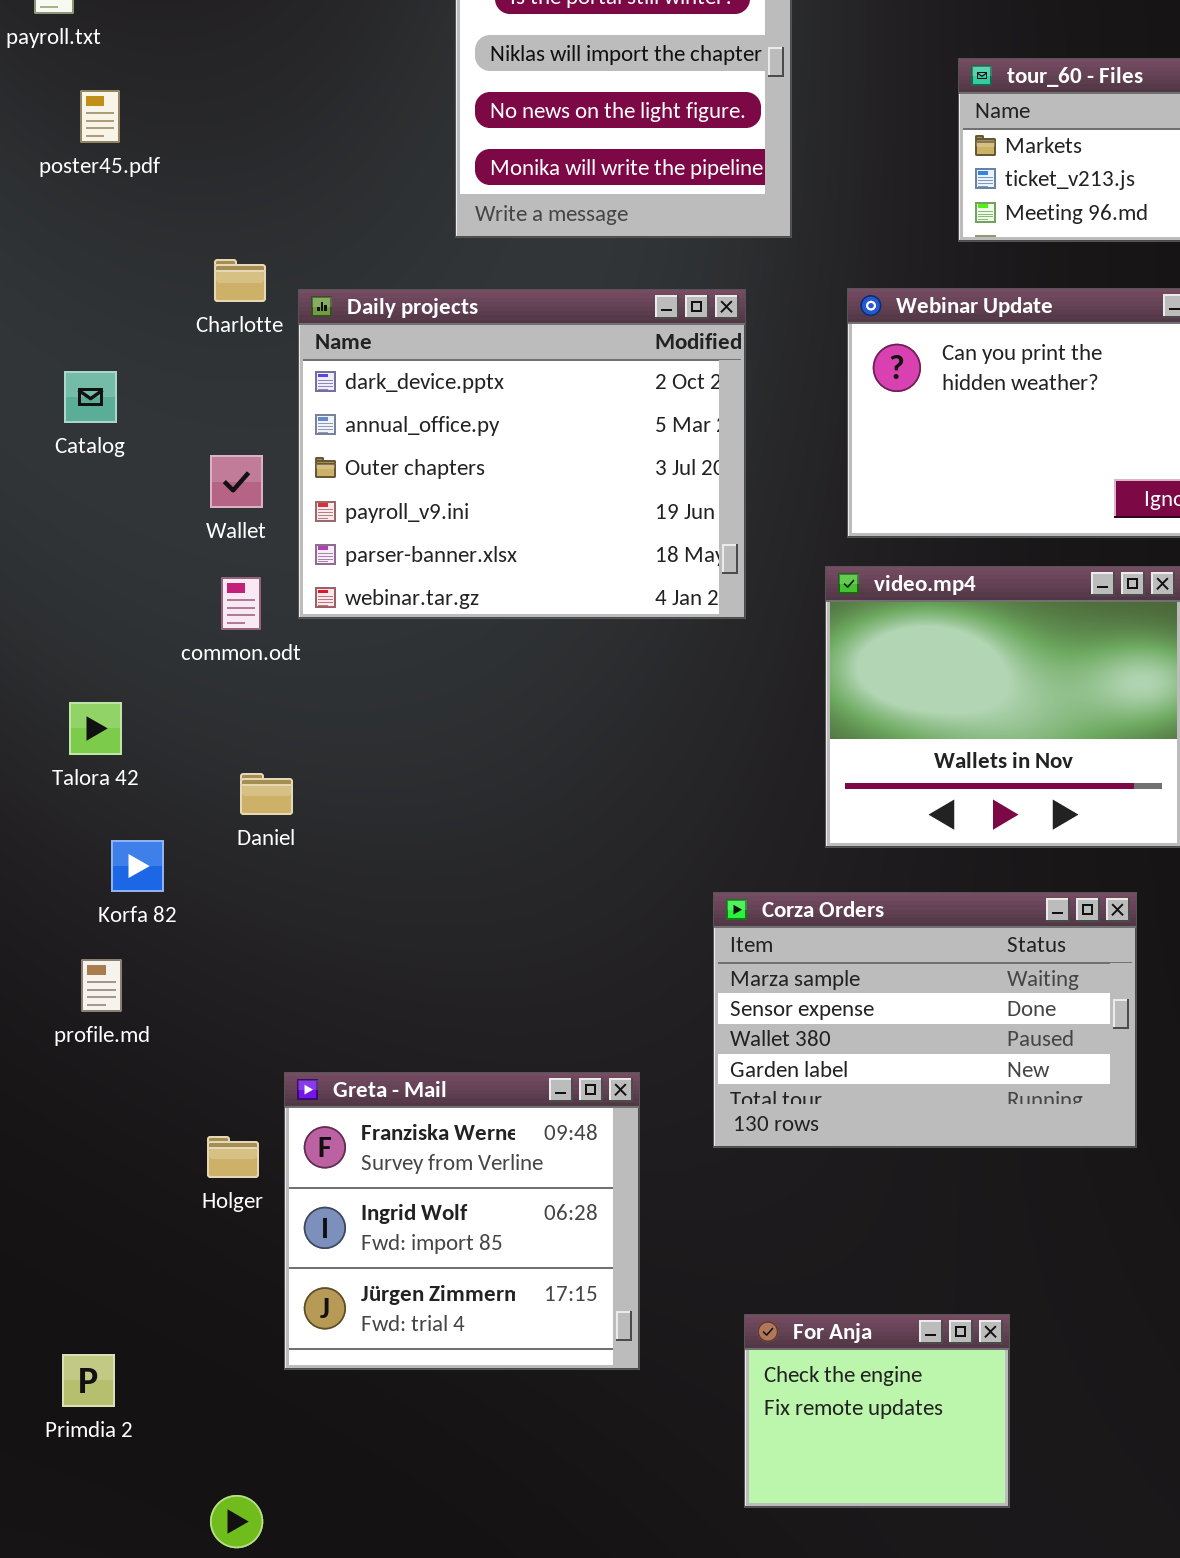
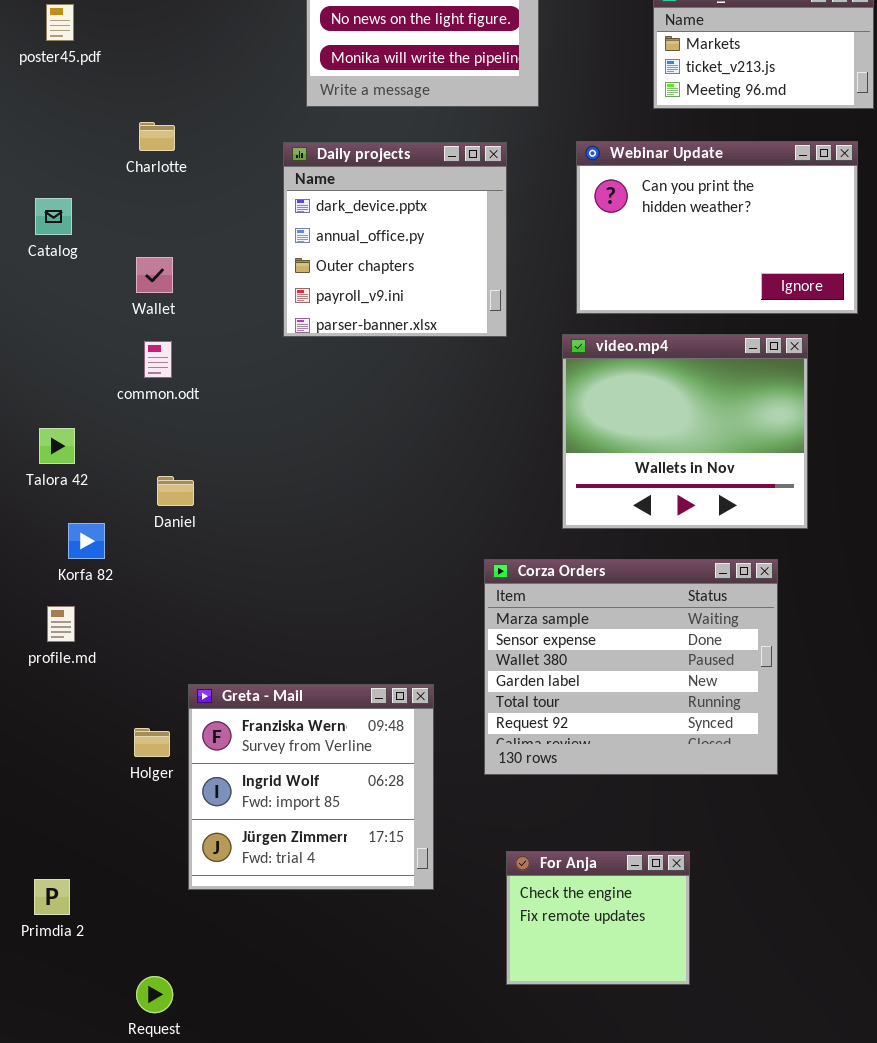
Daily projects: [298,289,746,619] -> [283,142,507,337], resized
Corza Orders: [713,892,1137,1148] -> [484,559,778,775], resized

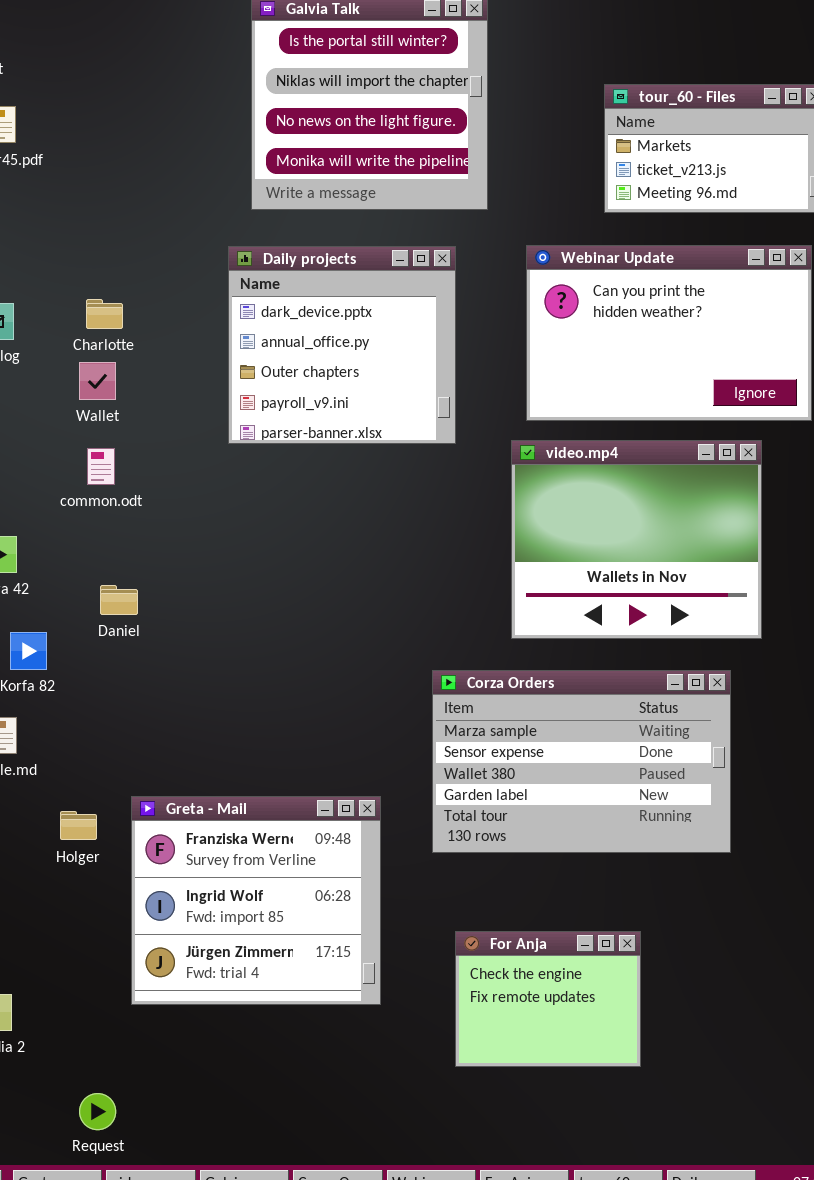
Charlotte: [139,122,175,151] -> [86,299,123,329], moved
Corza Orders: [484,559,778,775] -> [432,670,731,853], resized
Holger: [134,728,170,757] -> [60,811,97,840], moved
For Anja: [506,851,690,985] -> [455,931,641,1067], moved

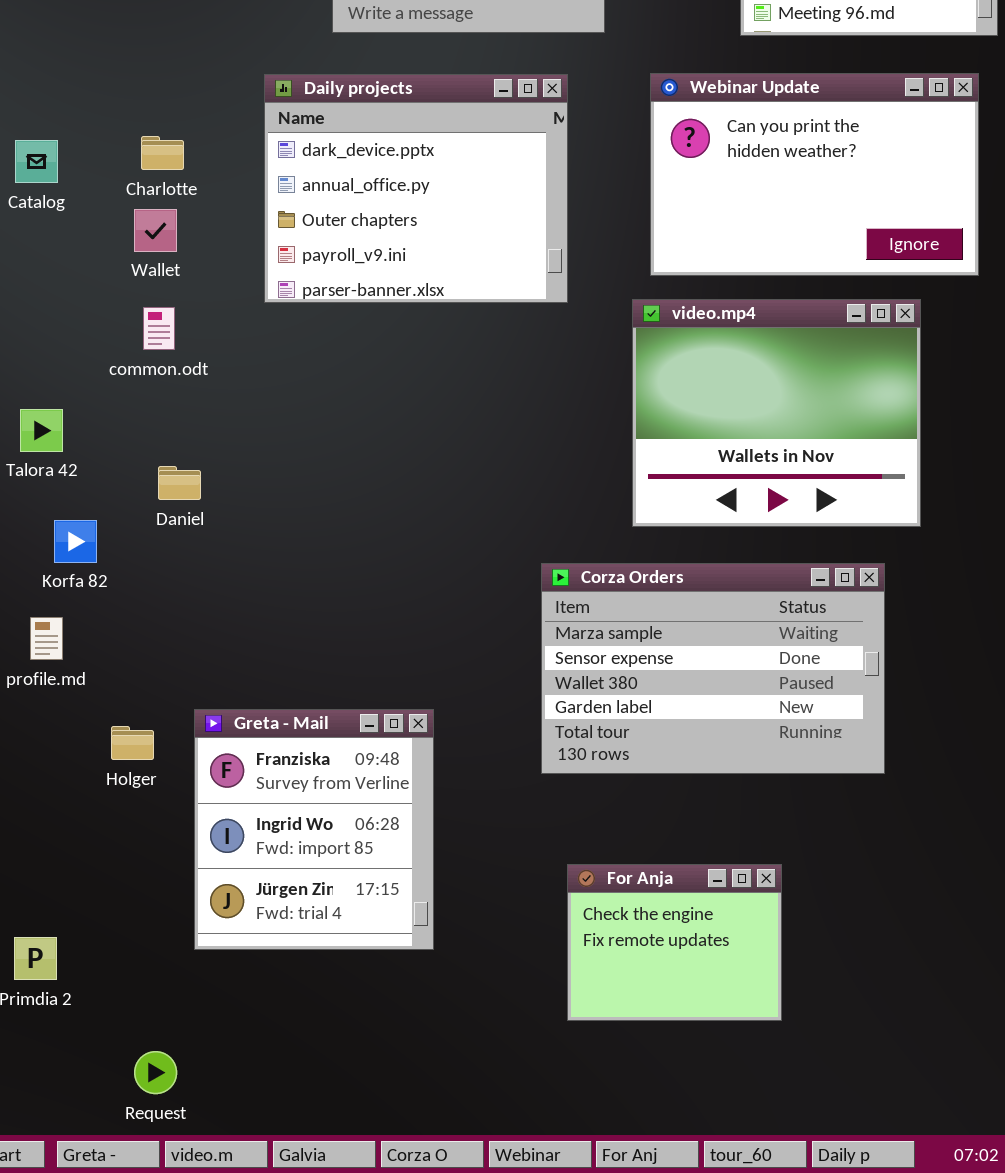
Daily projects: [228,246,456,444] -> [264,74,568,303], resized
Greta - Mail: [131,796,381,1005] -> [194,709,434,950], resized

